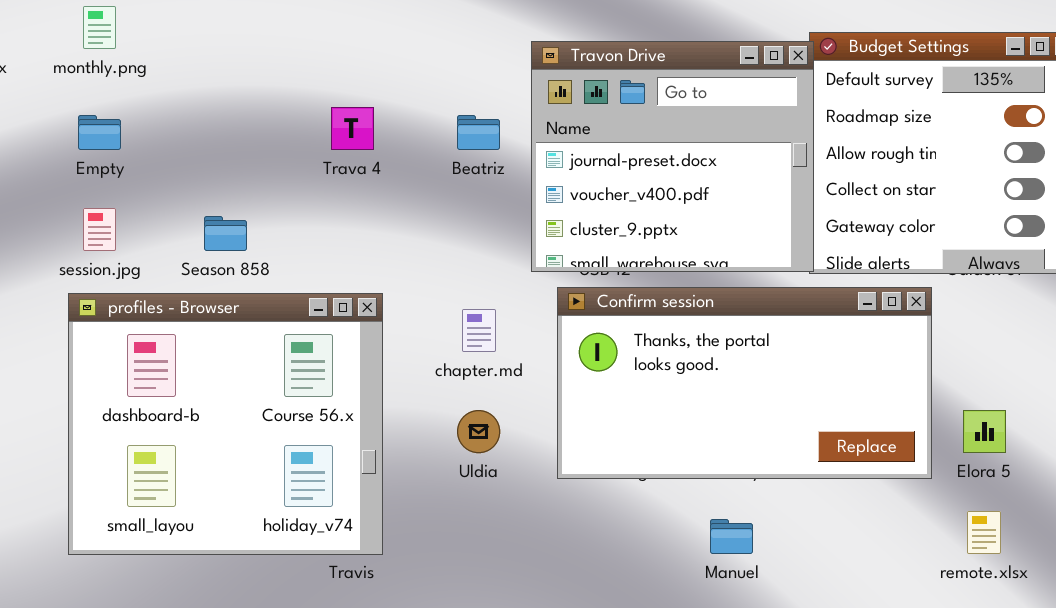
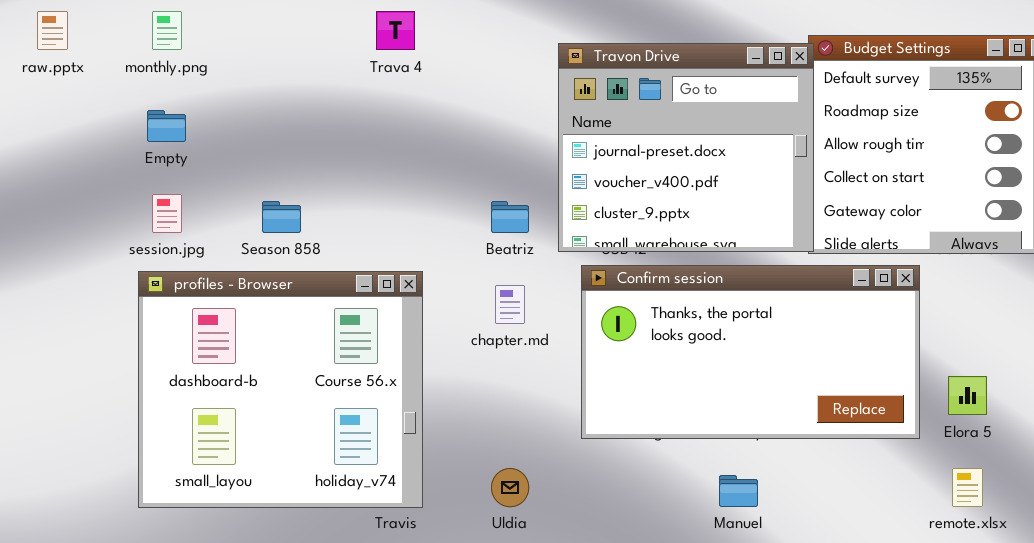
Trava 4: [331,107,374,150] -> [376,11,415,50], moved
Beatriz: [457,115,500,150] -> [491,201,529,233], moved
Uldia: [457,410,500,453] -> [491,468,529,507], moved

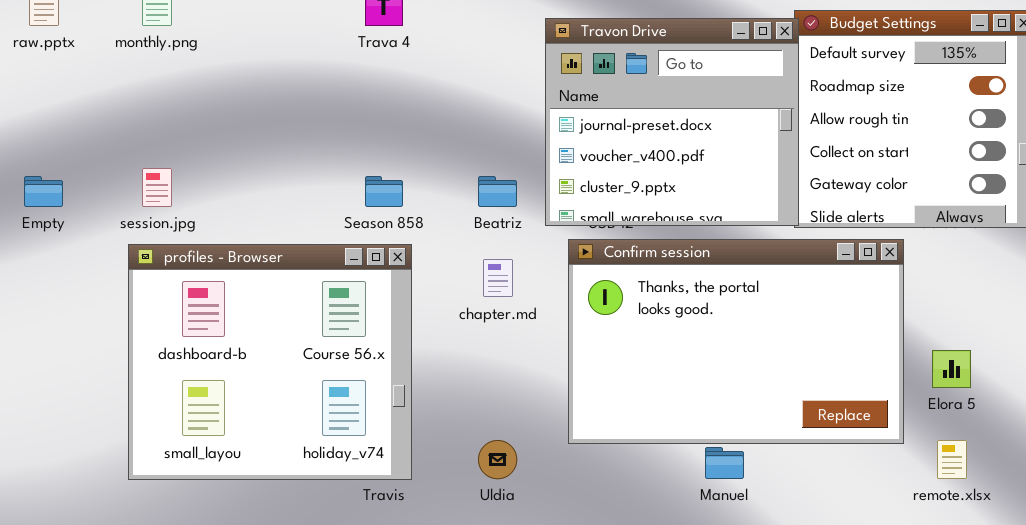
Empty: [147,110,186,142] -> [24,176,63,207], moved
Season 858: [262,201,301,233] -> [365,176,403,207], moved
Confirm session: [581,265,920,439] -> [568,239,904,444], resized

